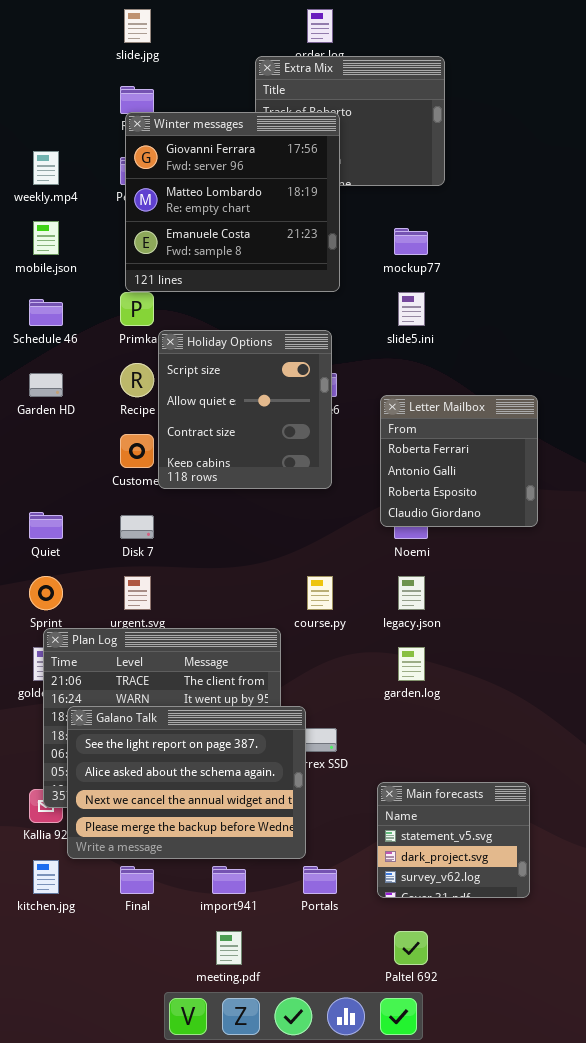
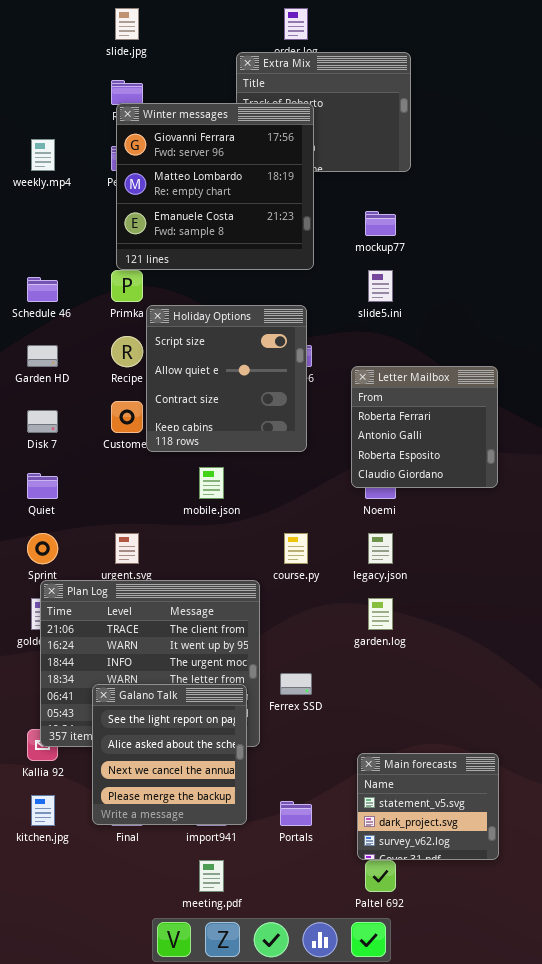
mobile.json: [33,221,59,255] -> [199,467,224,499], moved
Disk 7: [120,515,154,539] -> [27,410,58,433], moved
Galano Talk: [67,706,306,859] -> [92,684,247,825], moved, resized
Main forecasts: [377,782,530,898] -> [357,753,499,860], moved

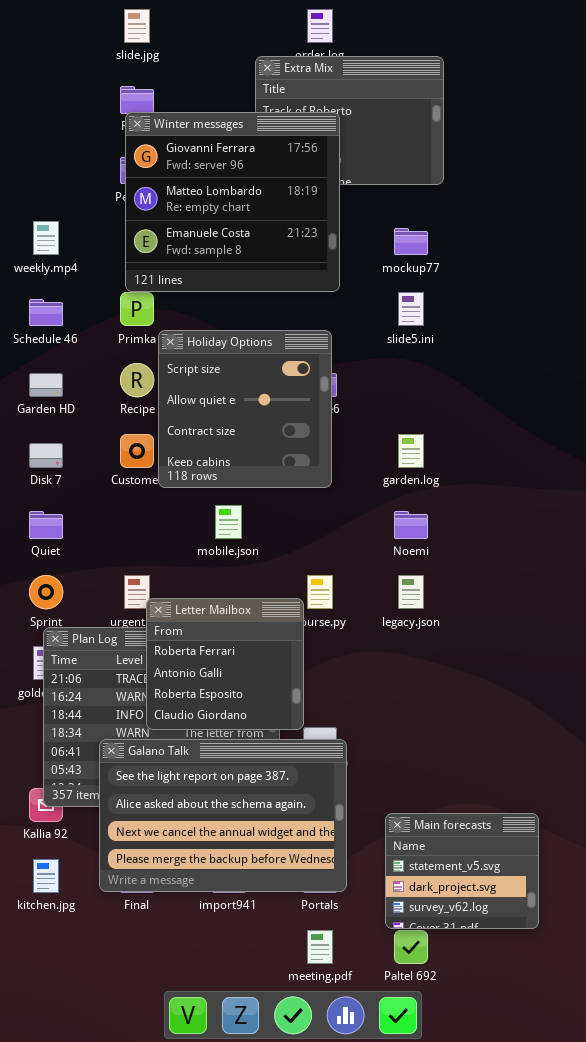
weekly.mp4: [31,139,55,171] -> [33,221,59,255], moved
Letter Mailbox: [351,366,498,488] -> [146,598,304,730], moved
garden.log: [368,598,393,630] -> [398,434,424,468], moved
Galano Talk: [92,684,247,825] -> [99,739,347,892], resized
meeting.pdf: [199,860,224,892] -> [307,930,333,964], moved

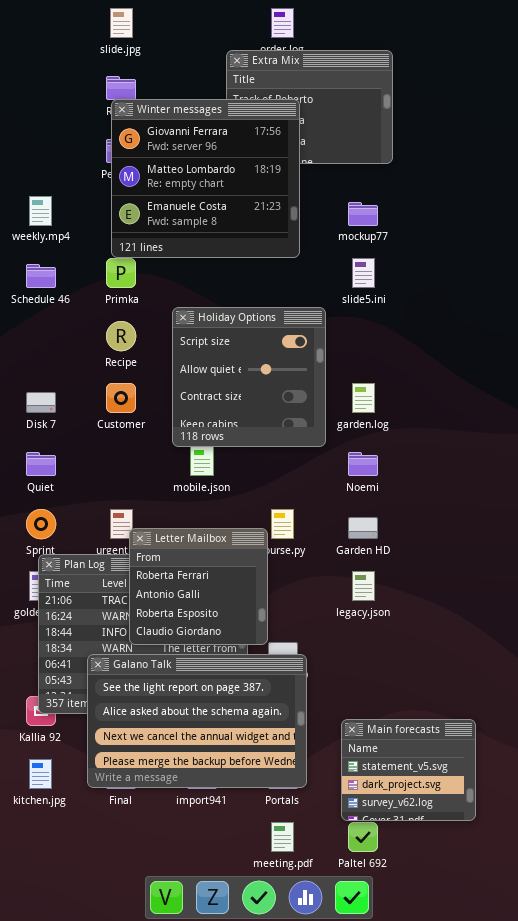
Holiday Options: [158,330,332,488] -> [172,307,326,447], moved
Garden HD: [29,373,63,397] -> [348,517,378,539], moved
legacy.json: [398,575,424,609] -> [352,571,375,601], moved

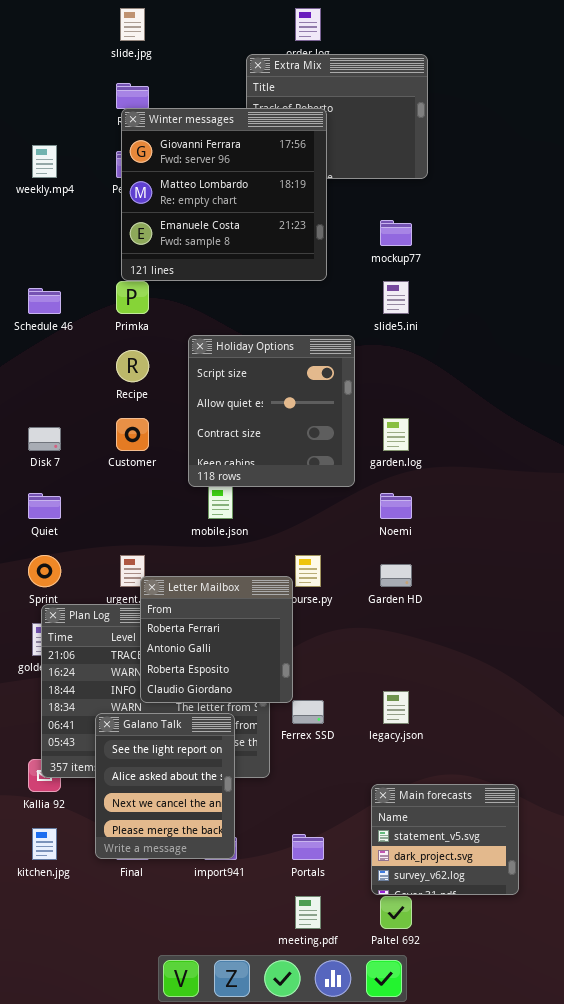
weekly.mp4: [29,196,52,226] -> [32,145,57,178], moved
legacy.json: [352,571,375,601] -> [383,691,409,724], moved
Galano Talk: [87,654,307,788] -> [95,713,235,859], resized

